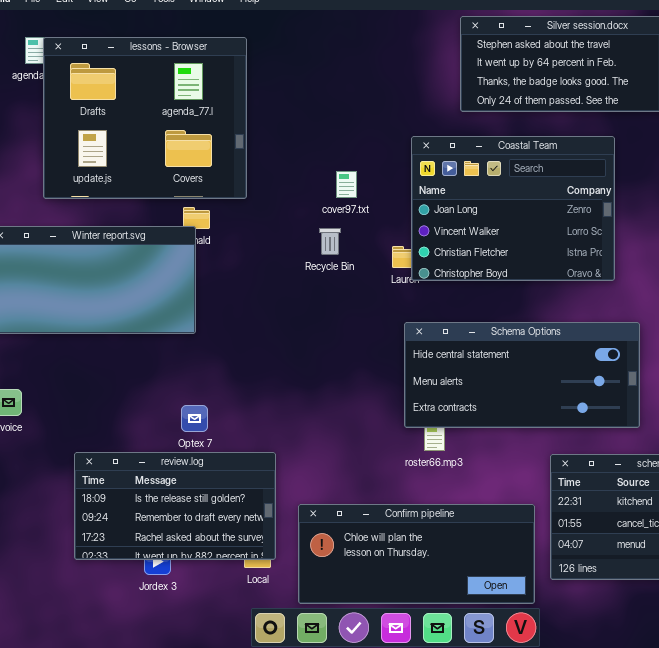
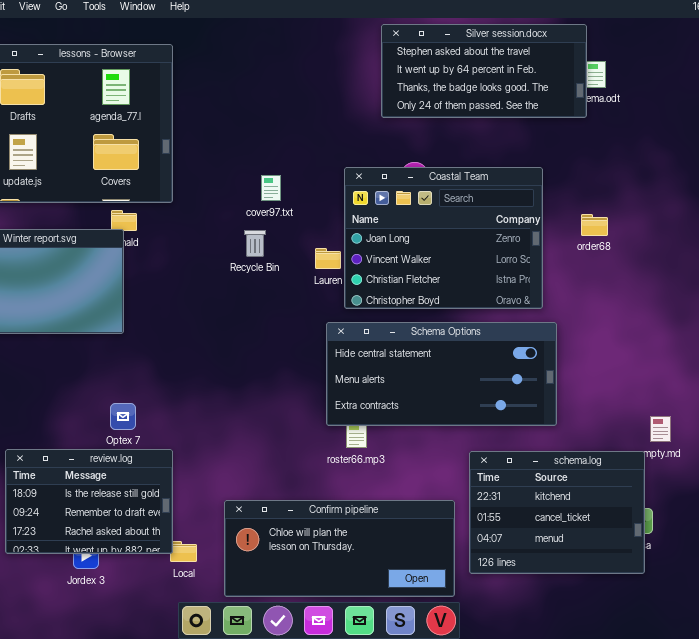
Coastal Team: [411,136,615,281] -> [344,167,543,309], moved
review.log: [74,452,276,560] -> [5,449,173,554], resized

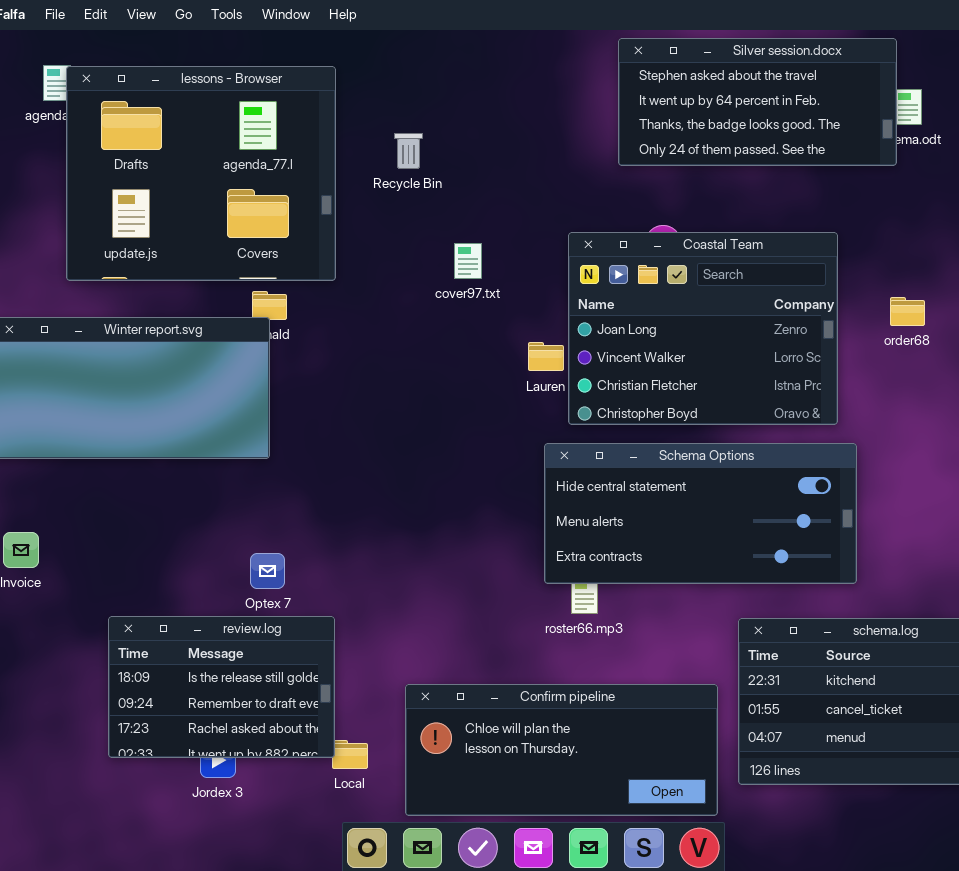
Recycle Bin: [244,230,266,257] -> [394,133,423,169], moved

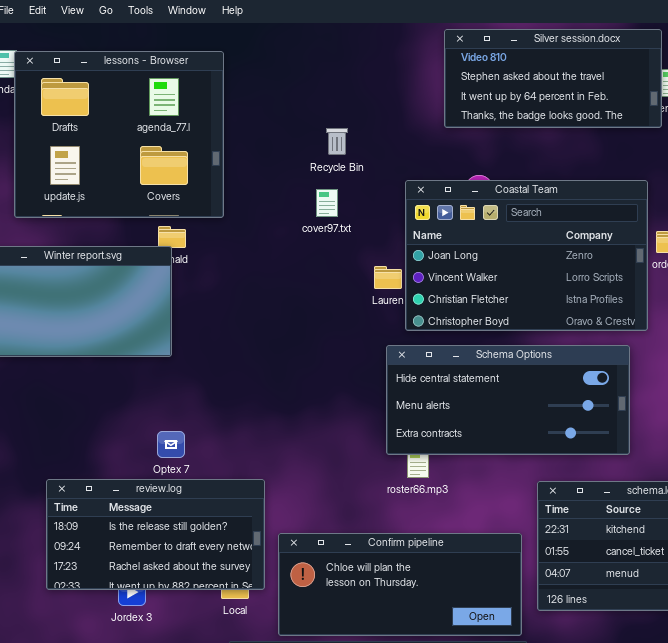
Silver session.docx: [618,38,897,166] -> [444,29,662,128], scrolled up 1 row
Recycle Bin: [394,133,423,169] -> [326,128,348,155], moved
Coastal Team: [568,232,838,425] -> [405,180,648,331], resized
review.log: [108,616,335,758] -> [46,479,265,590], resized

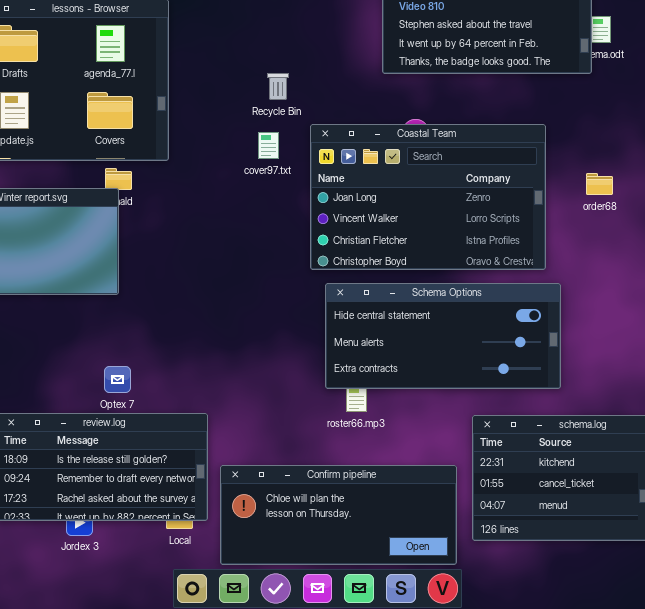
Coastal Team: [405,180,648,331] -> [310,124,546,270], moved

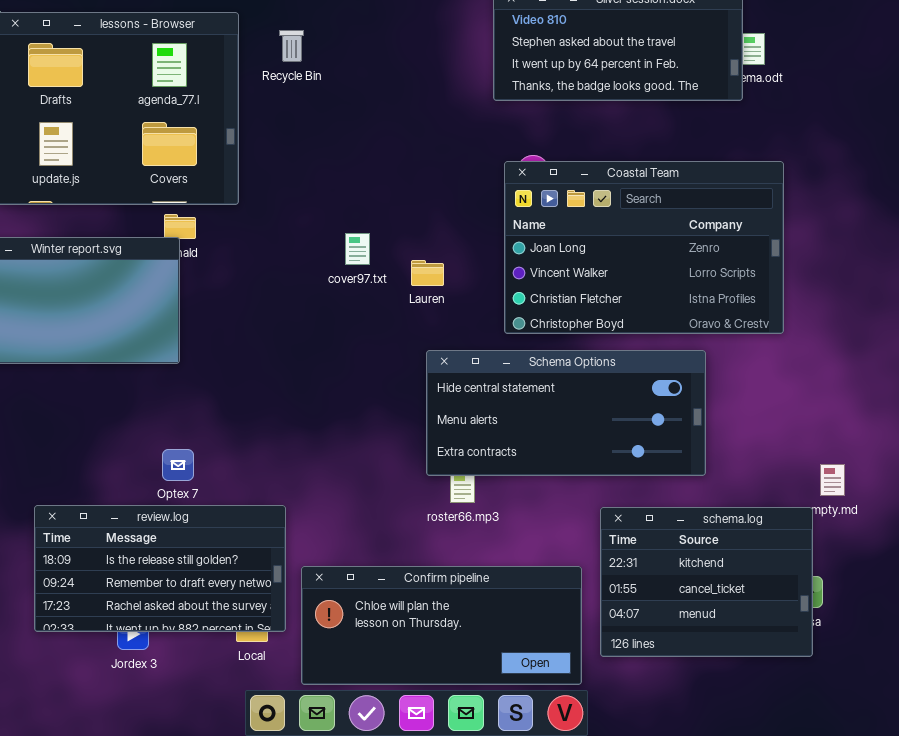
Recycle Bin: [267,73,289,100] -> [279,30,304,62], moved
Coastal Team: [310,124,546,270] -> [504,161,784,334], moved
cover97.txt: [258,132,279,159] -> [345,233,370,265], moved

